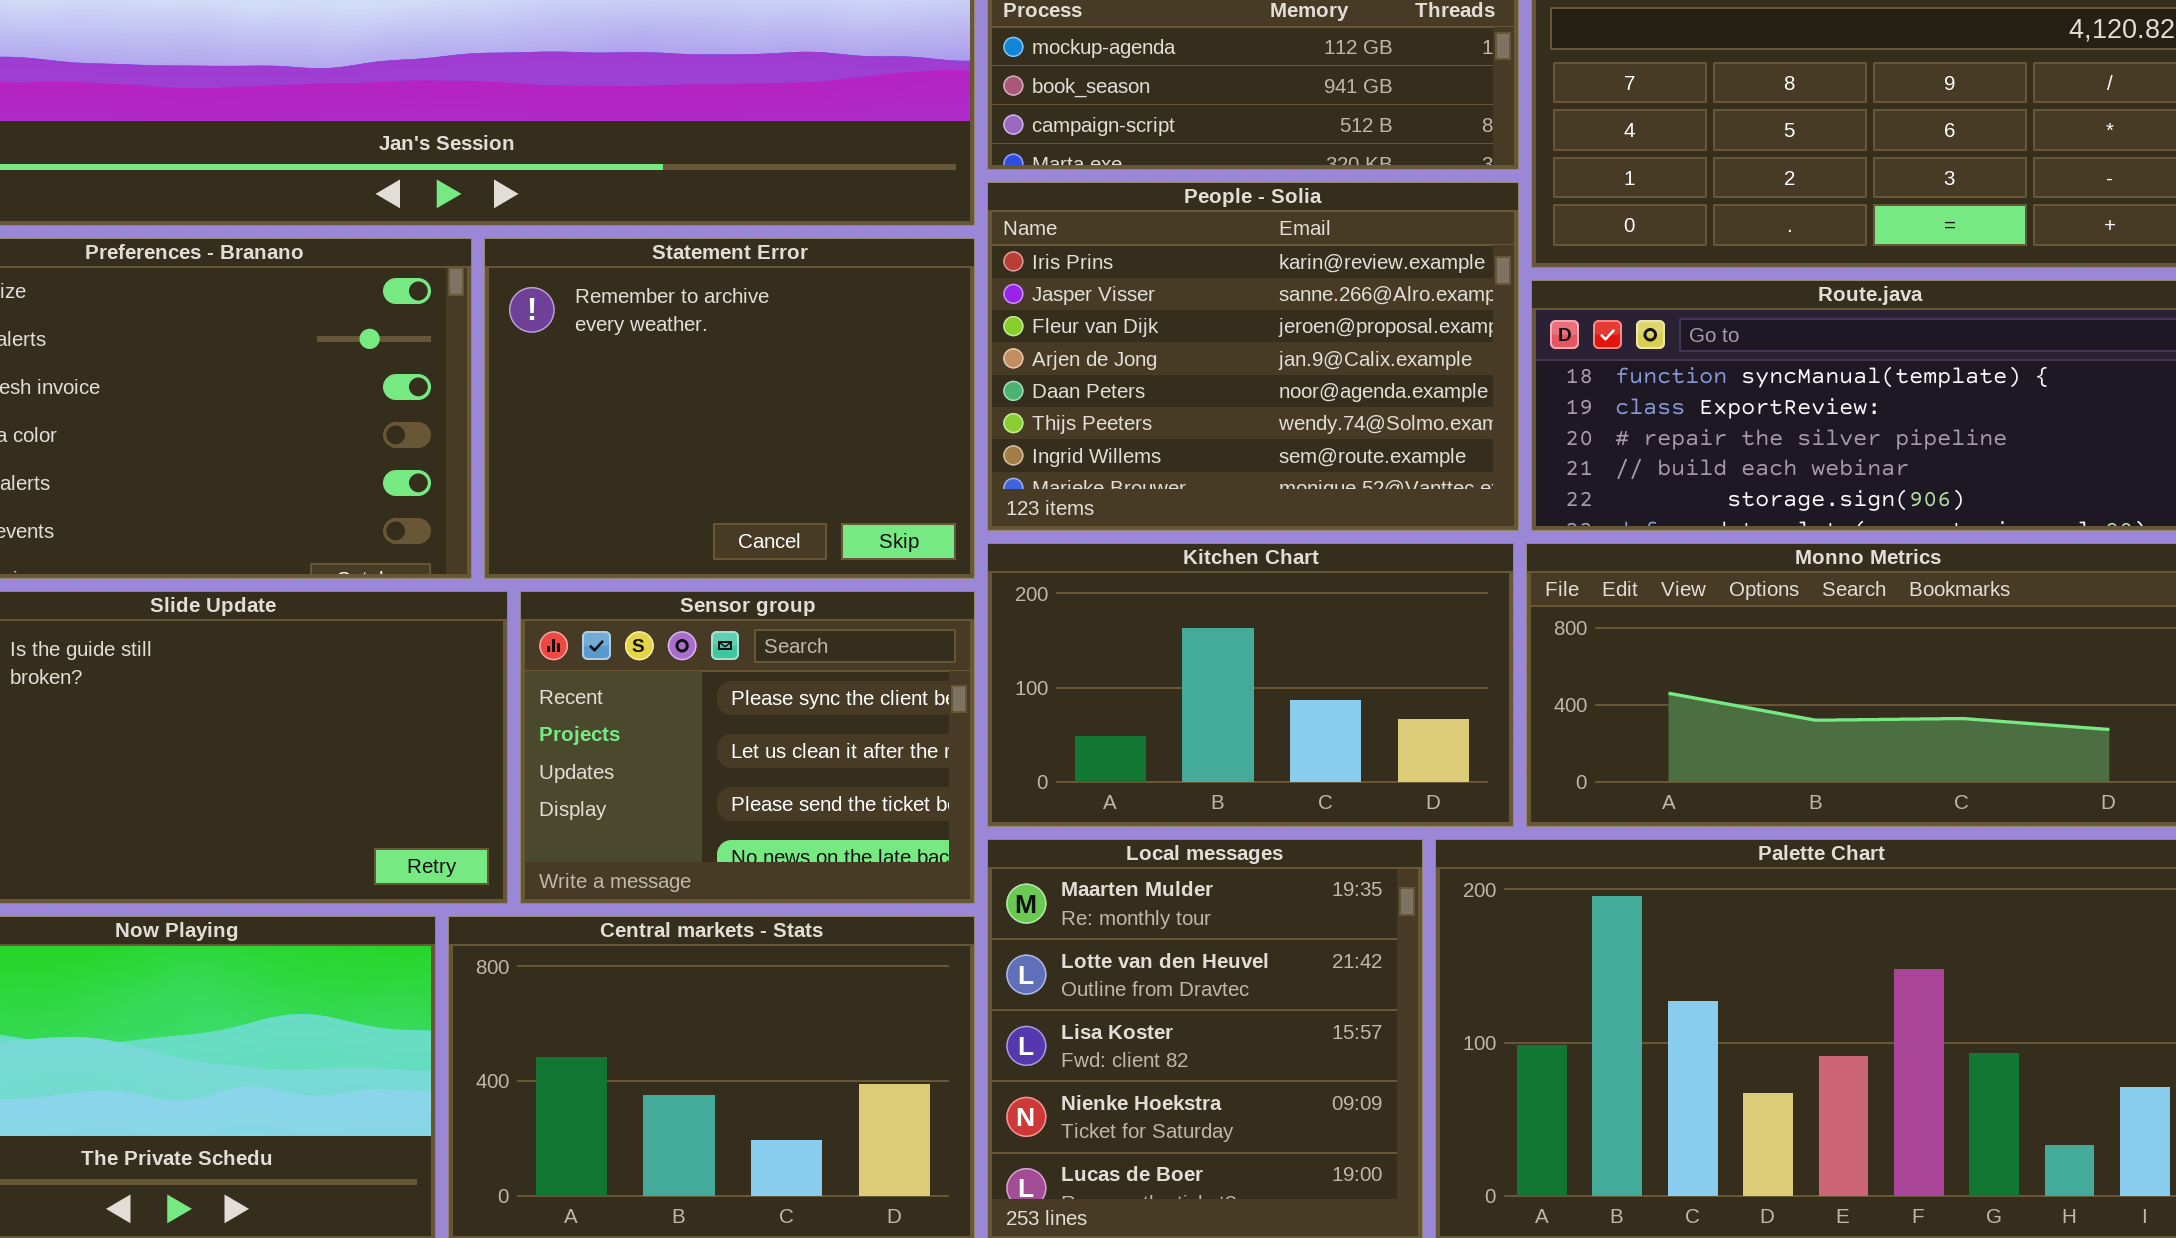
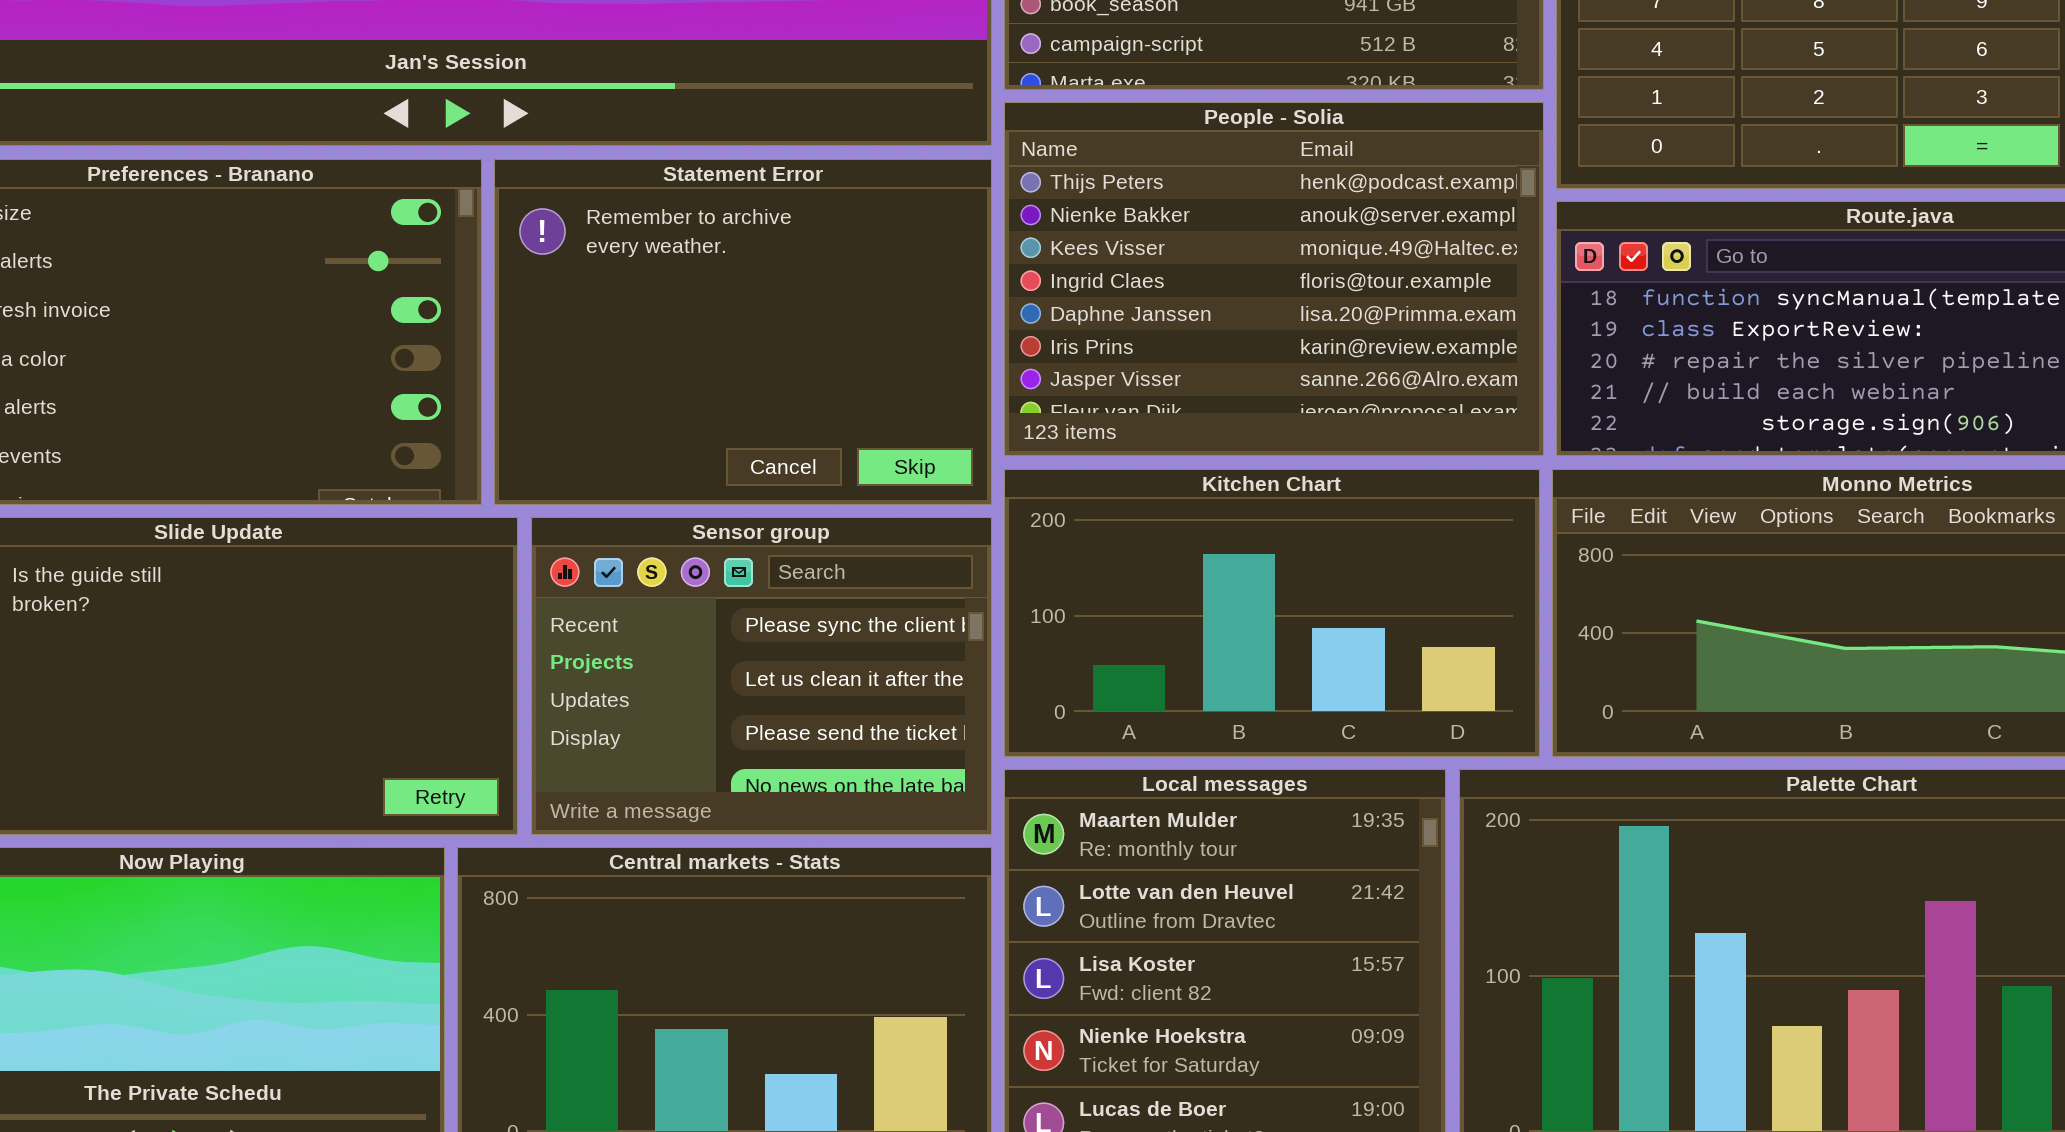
People - Solia: [987,182,1519,531] -> [1004,102,1544,456], scrolled up 5 rows

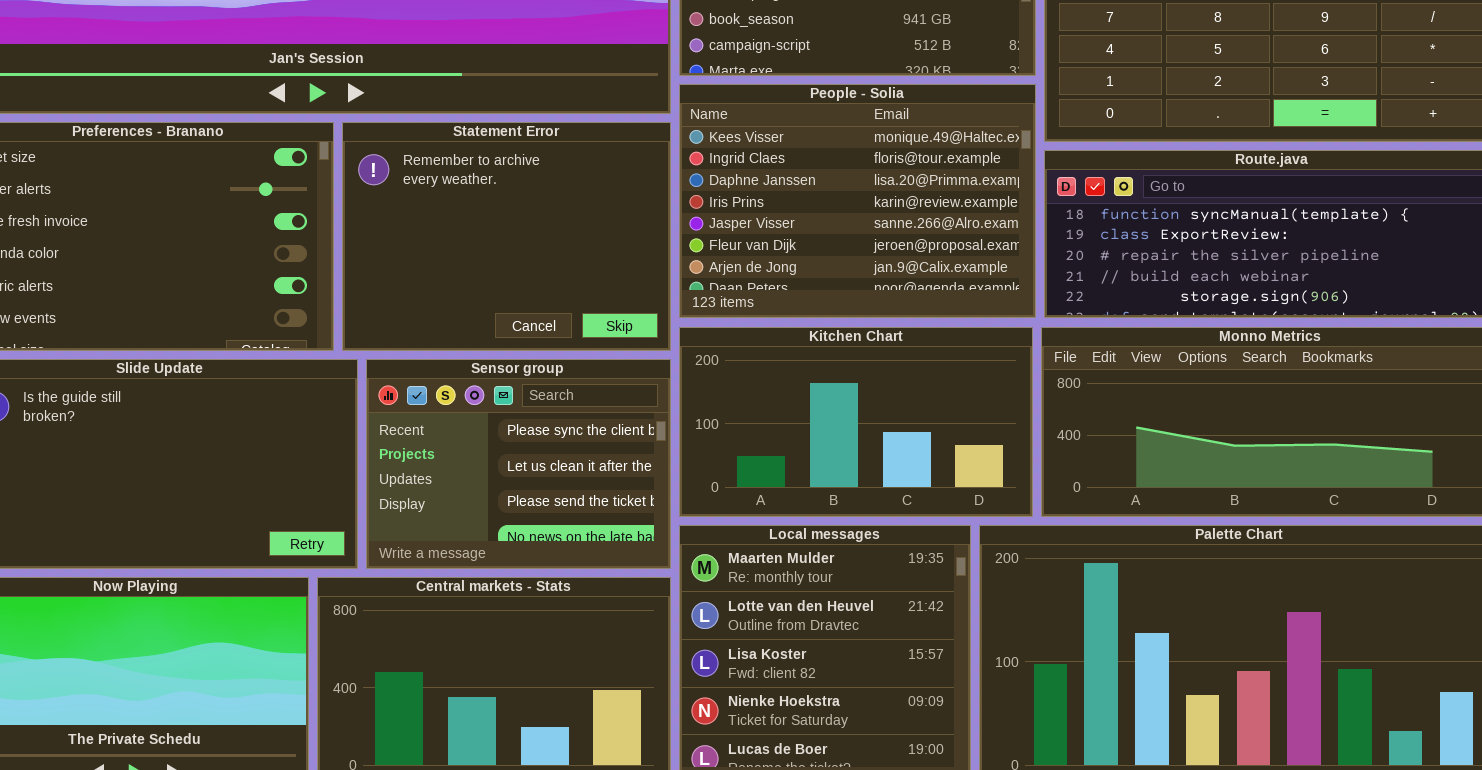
People - Solia: [1004,102,1544,456] -> [679,84,1036,318], scrolled down 2 rows

